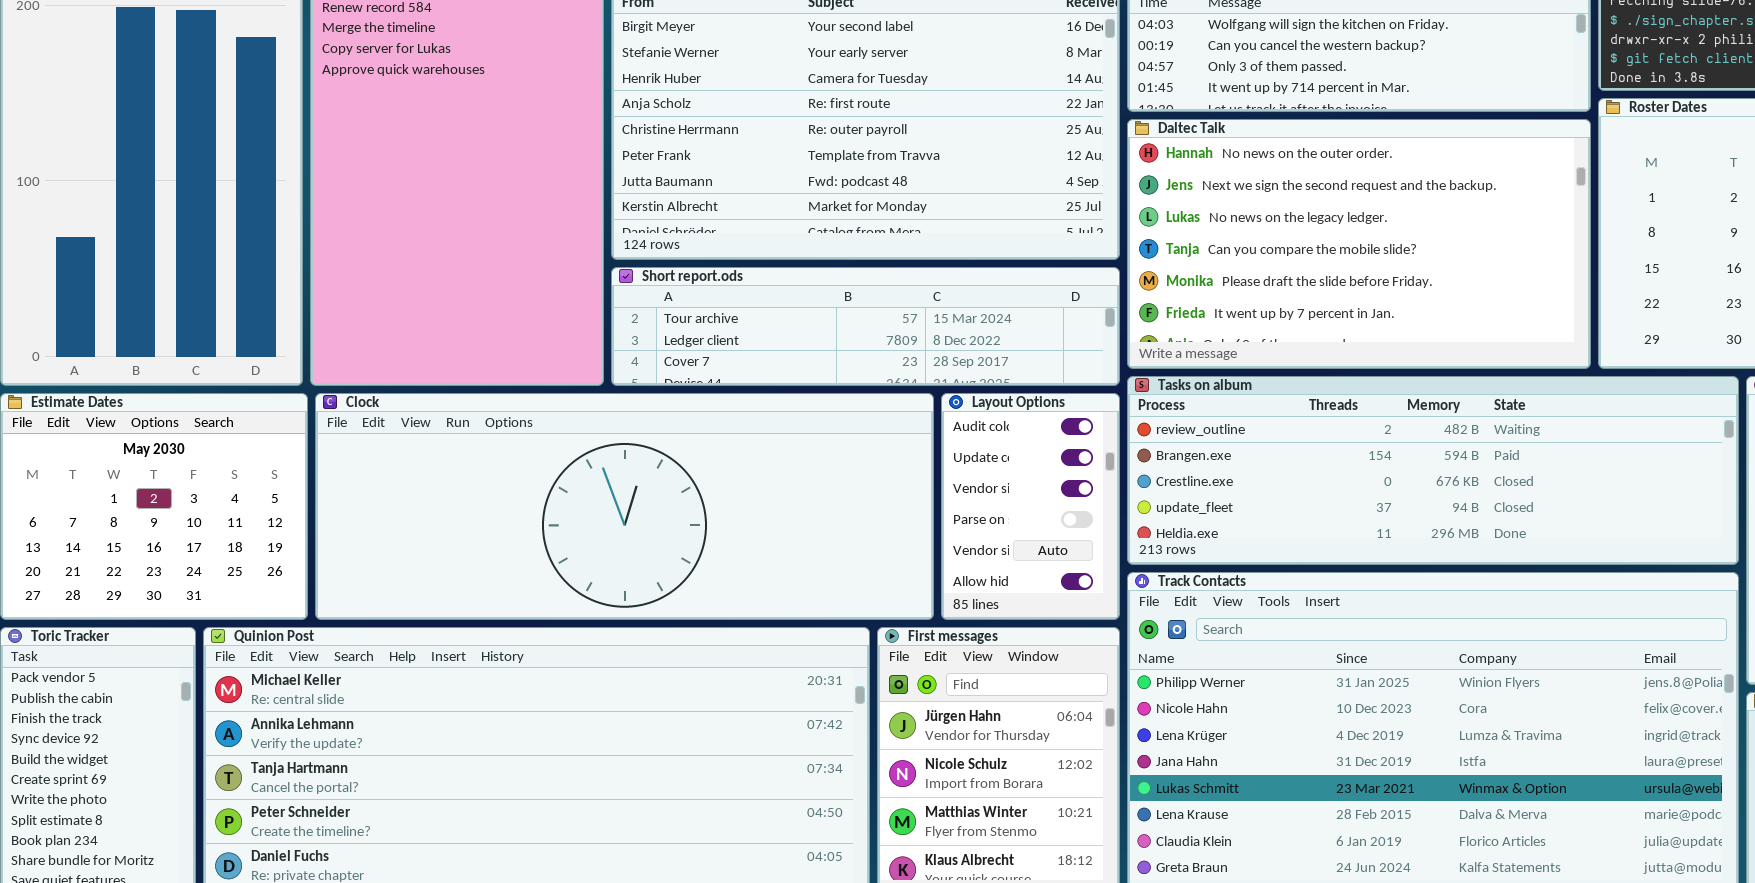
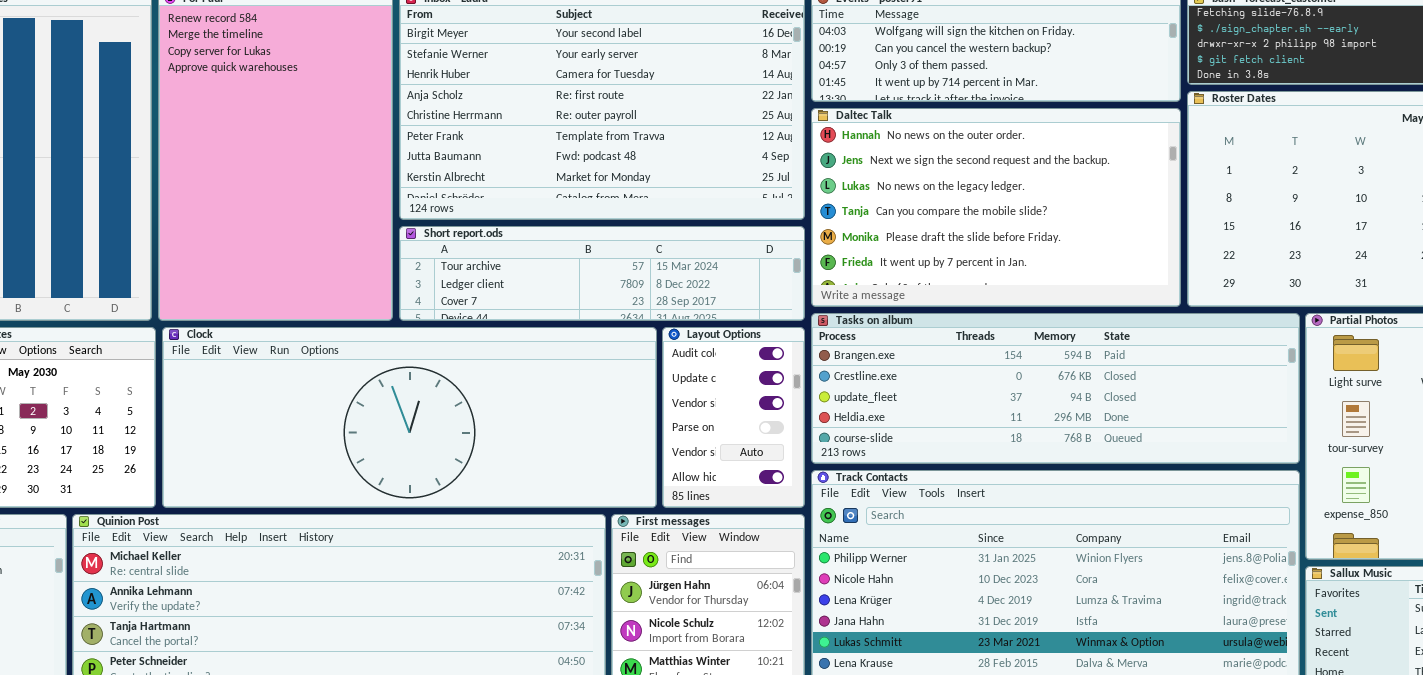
Tasks on album: [1127,376,1739,565] -> [811,313,1300,464], scrolled down 1 row

